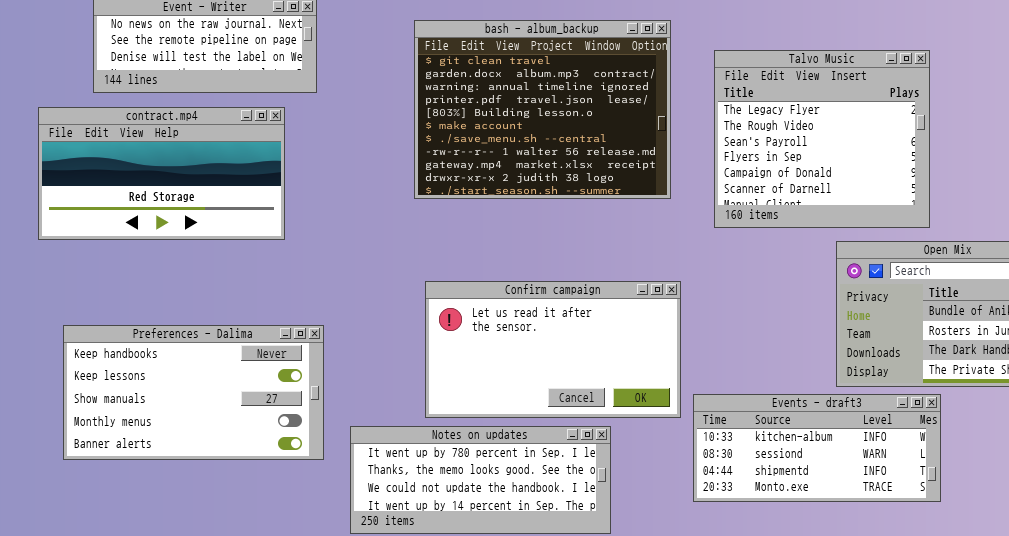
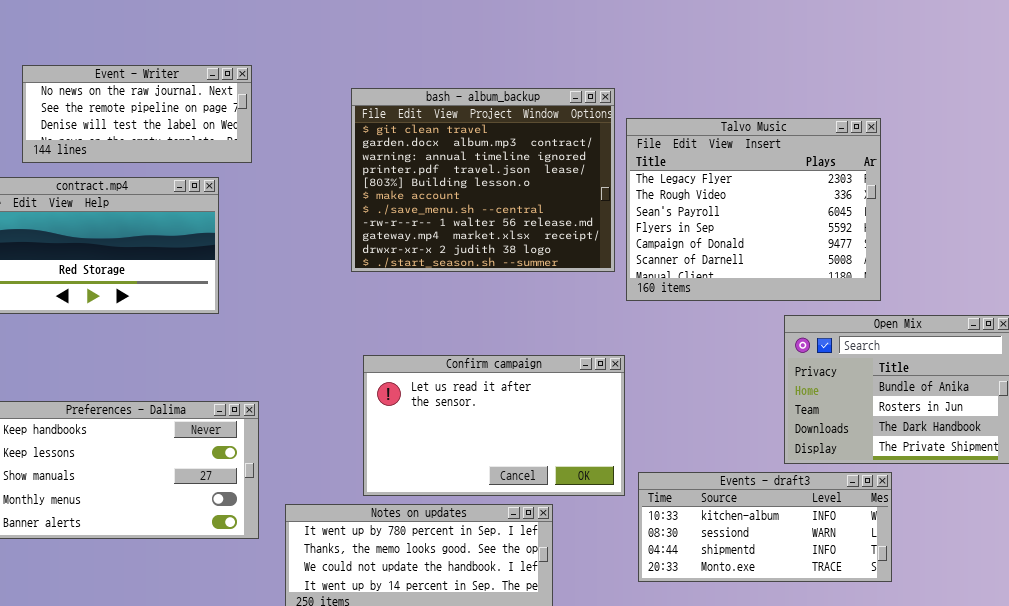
Talvo Music: [714,50,930,228] -> [626,118,881,301], resized

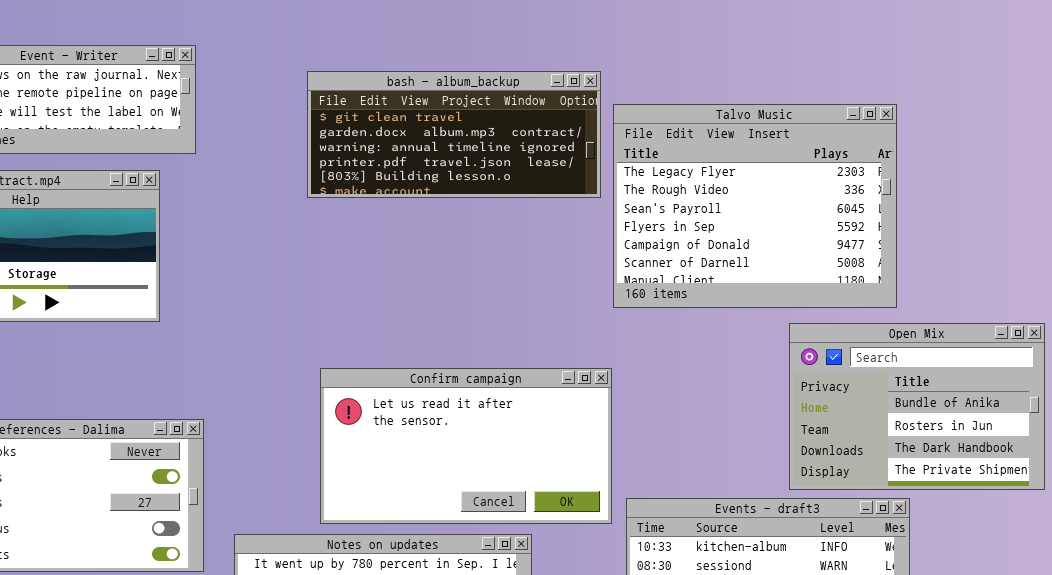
bash - album_backup: [351,88,615,272] -> [307,71,601,198], resized

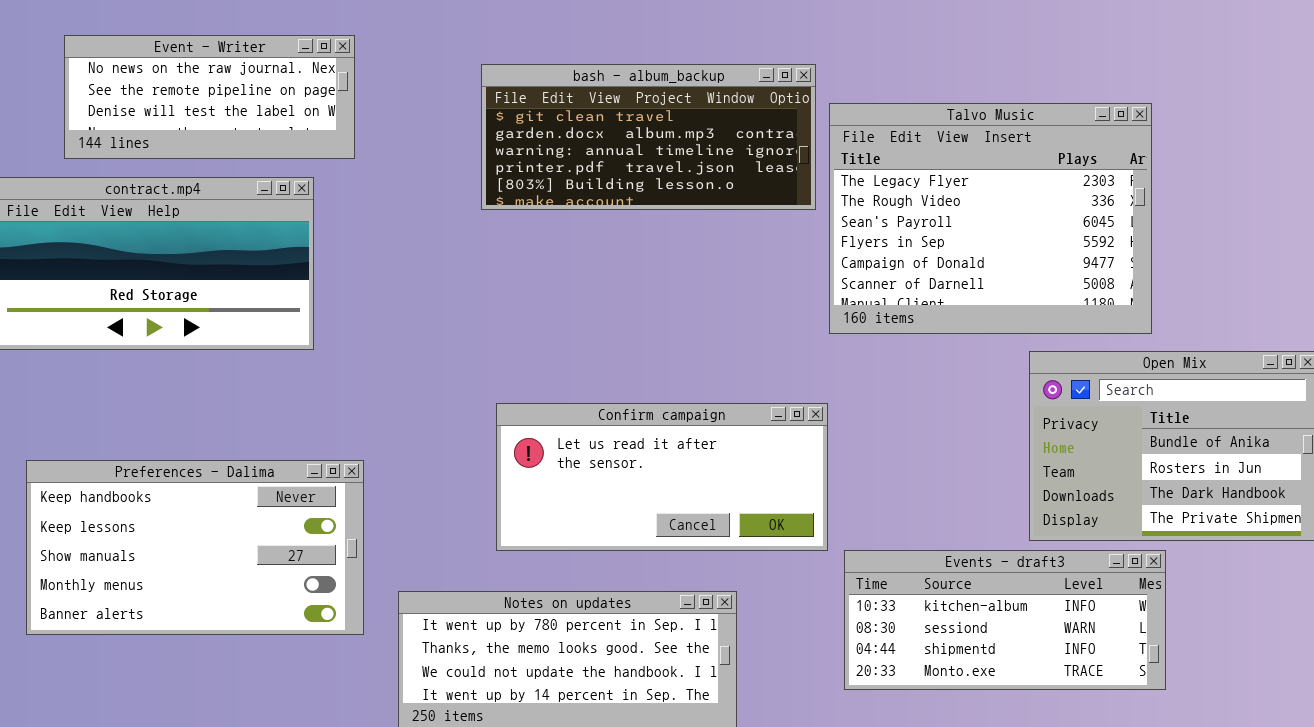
Confirm campaign: [320,368,612,524] -> [496,403,828,551], resized

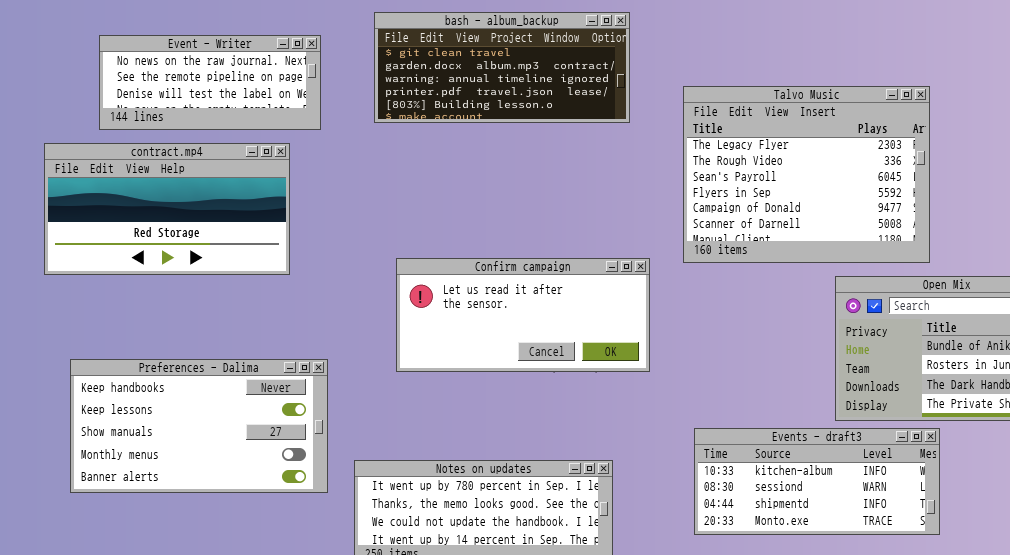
bash - album_backup: [481,64,816,210] -> [374,12,630,123], moved
Confirm campaign: [496,403,828,551] -> [396,258,650,372], moved

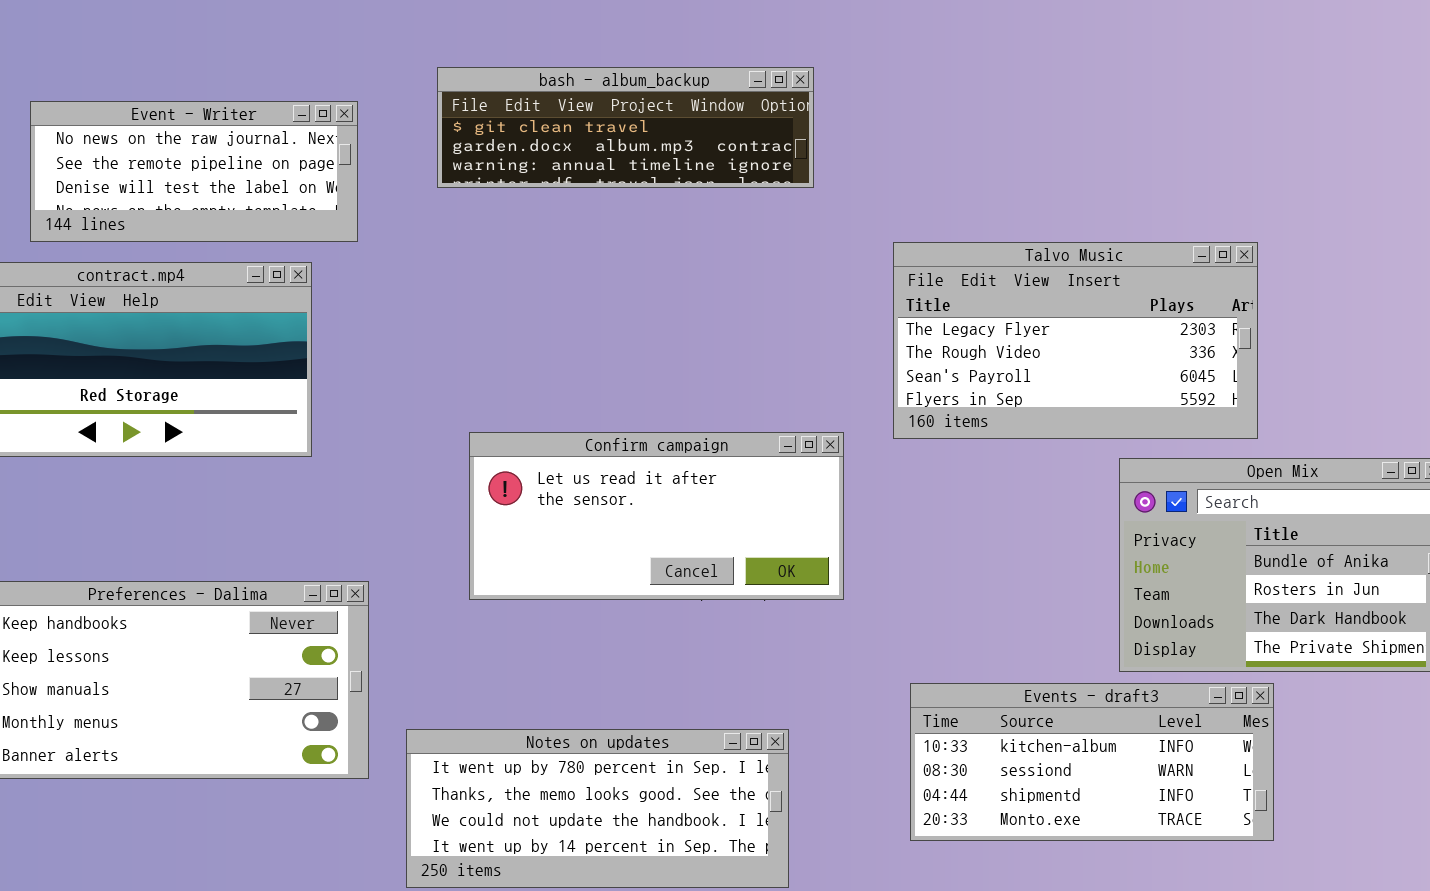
bash - album_backup: [374,12,630,123] -> [437,67,814,188], resized
Talvo Music: [683,86,930,263] -> [893,242,1258,439], resized

